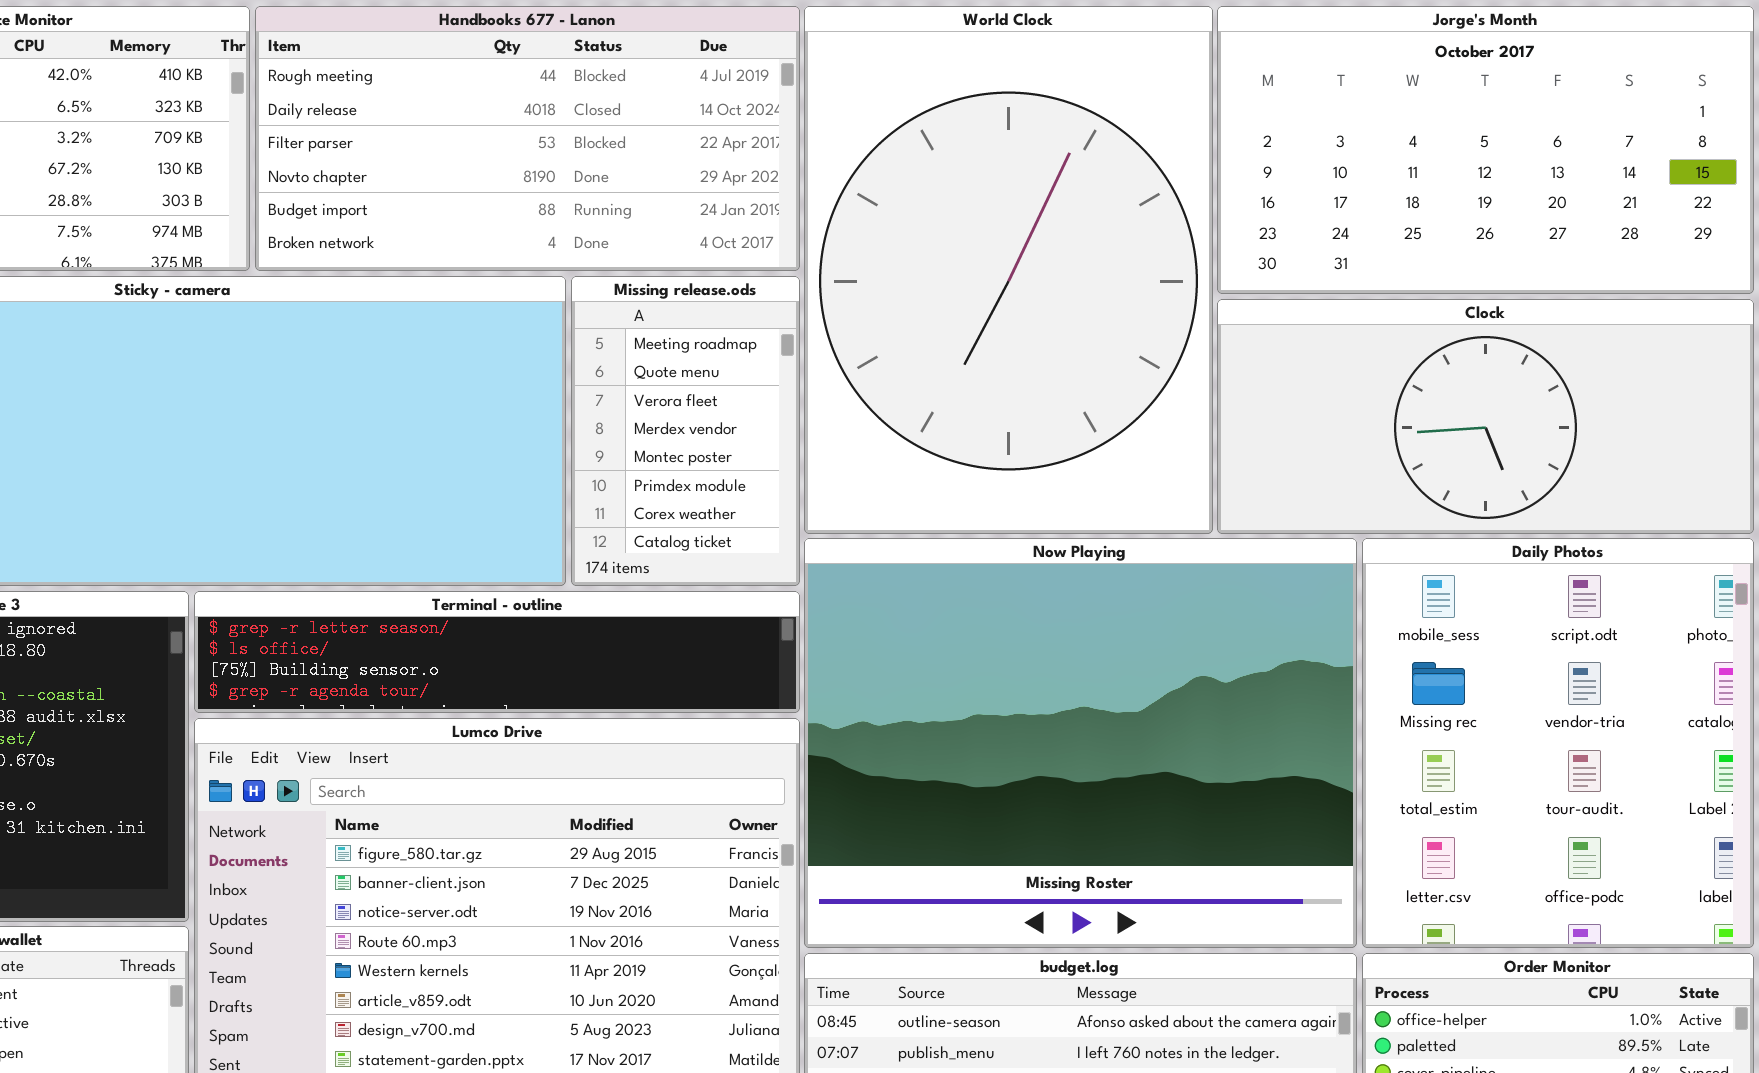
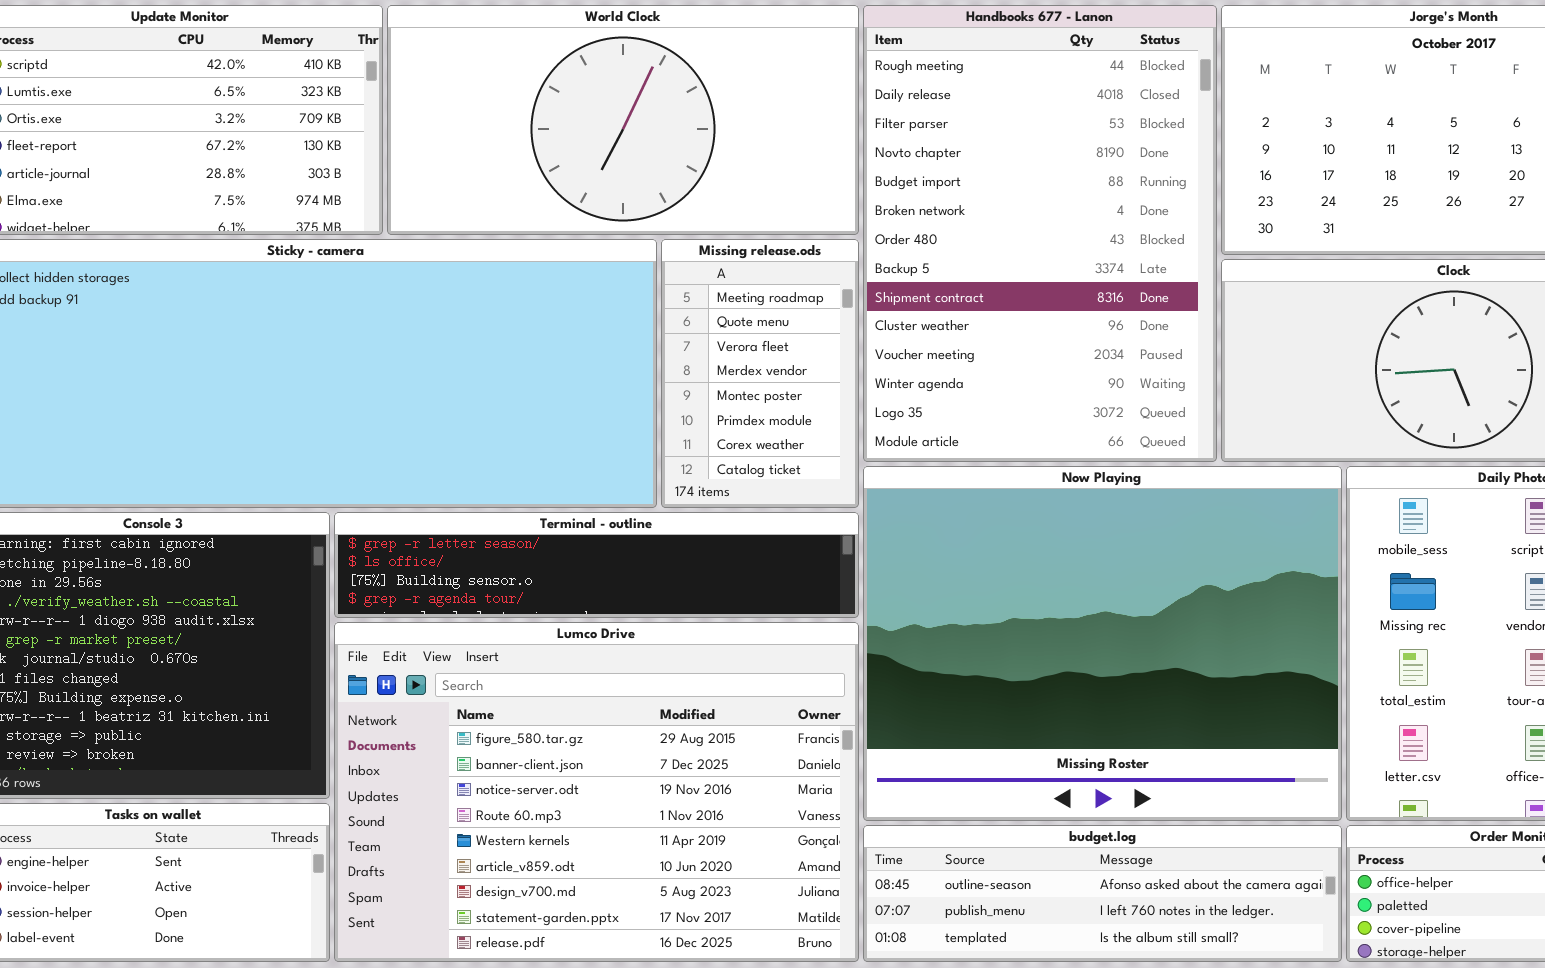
Handbooks 677 - Lanon: [255,6,800,271] -> [863,5,1217,462], moved, resized
World Clock: [804,6,1213,534] -> [387,5,859,235], moved, resized

